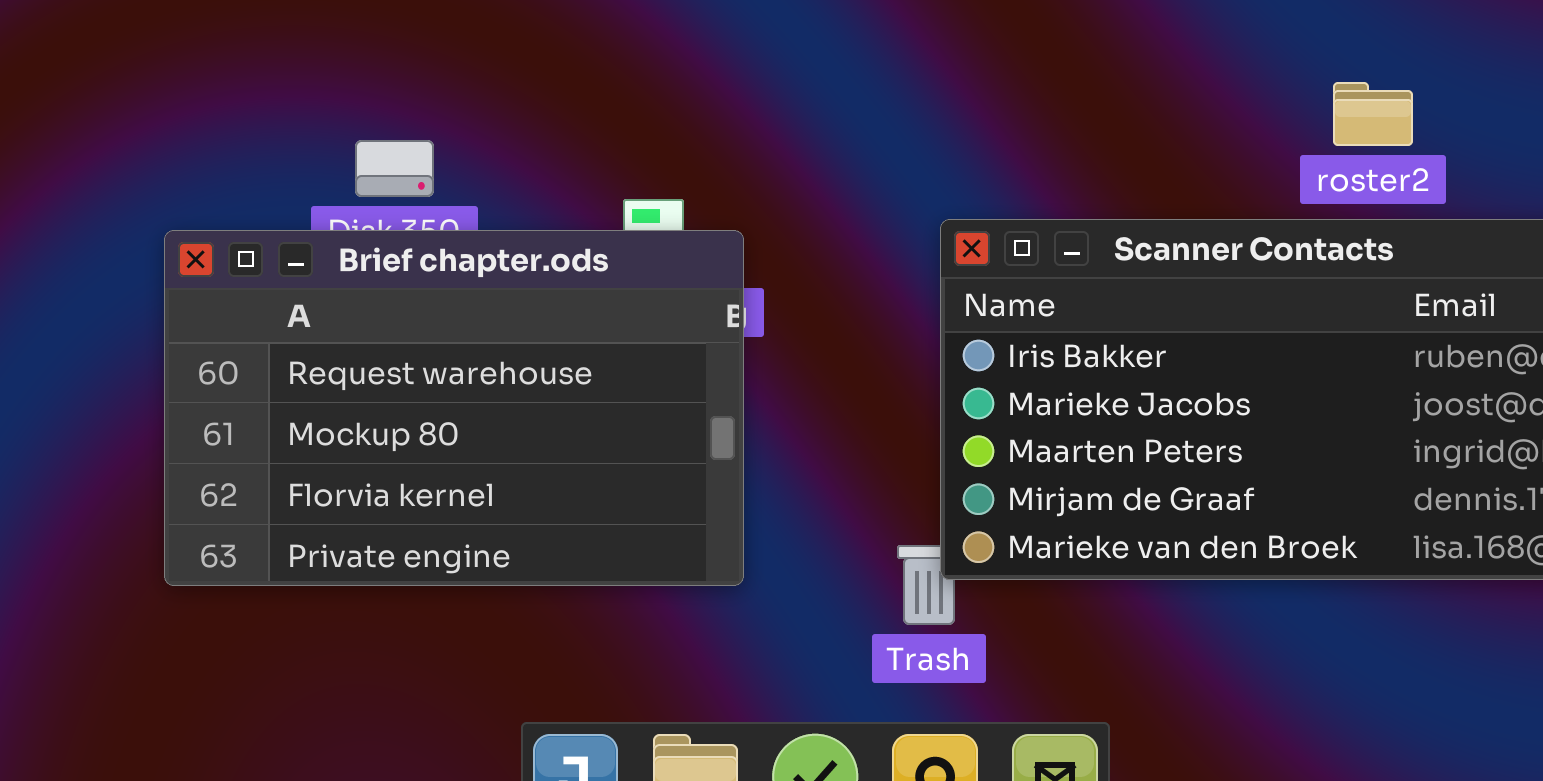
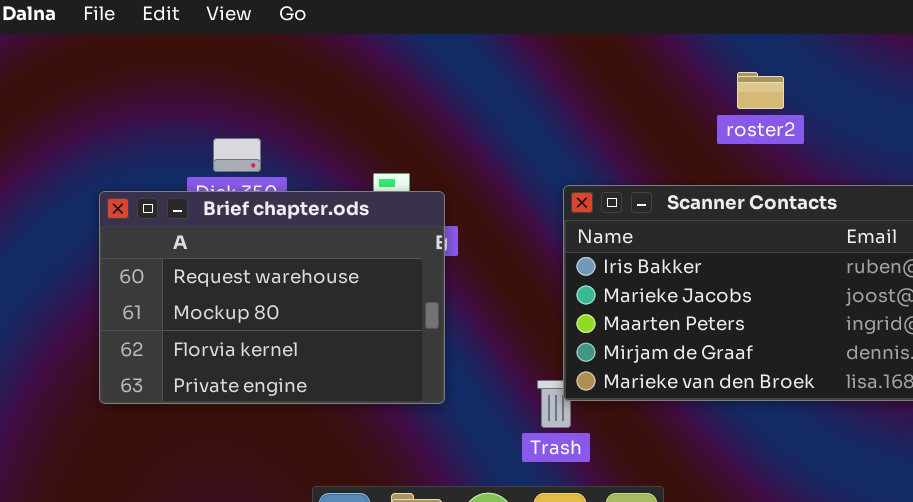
roster2: [1333,82,1413,146] -> [737,72,784,109], moved

